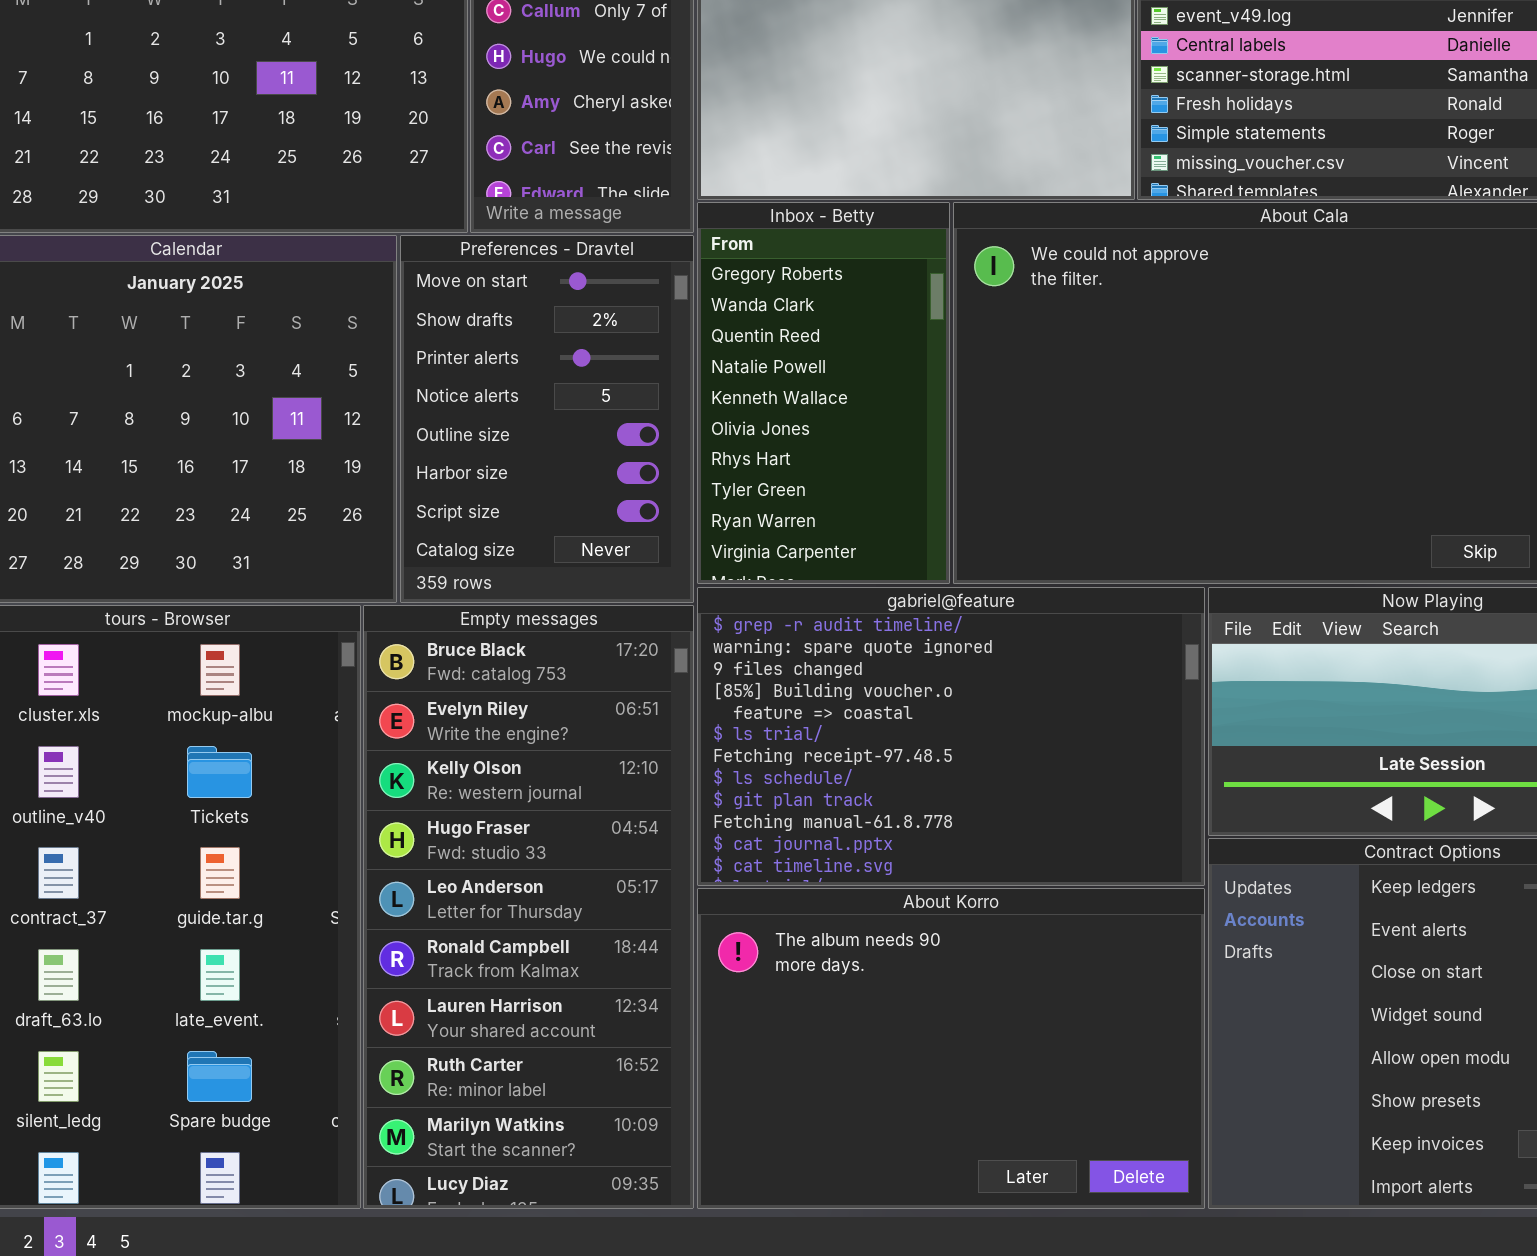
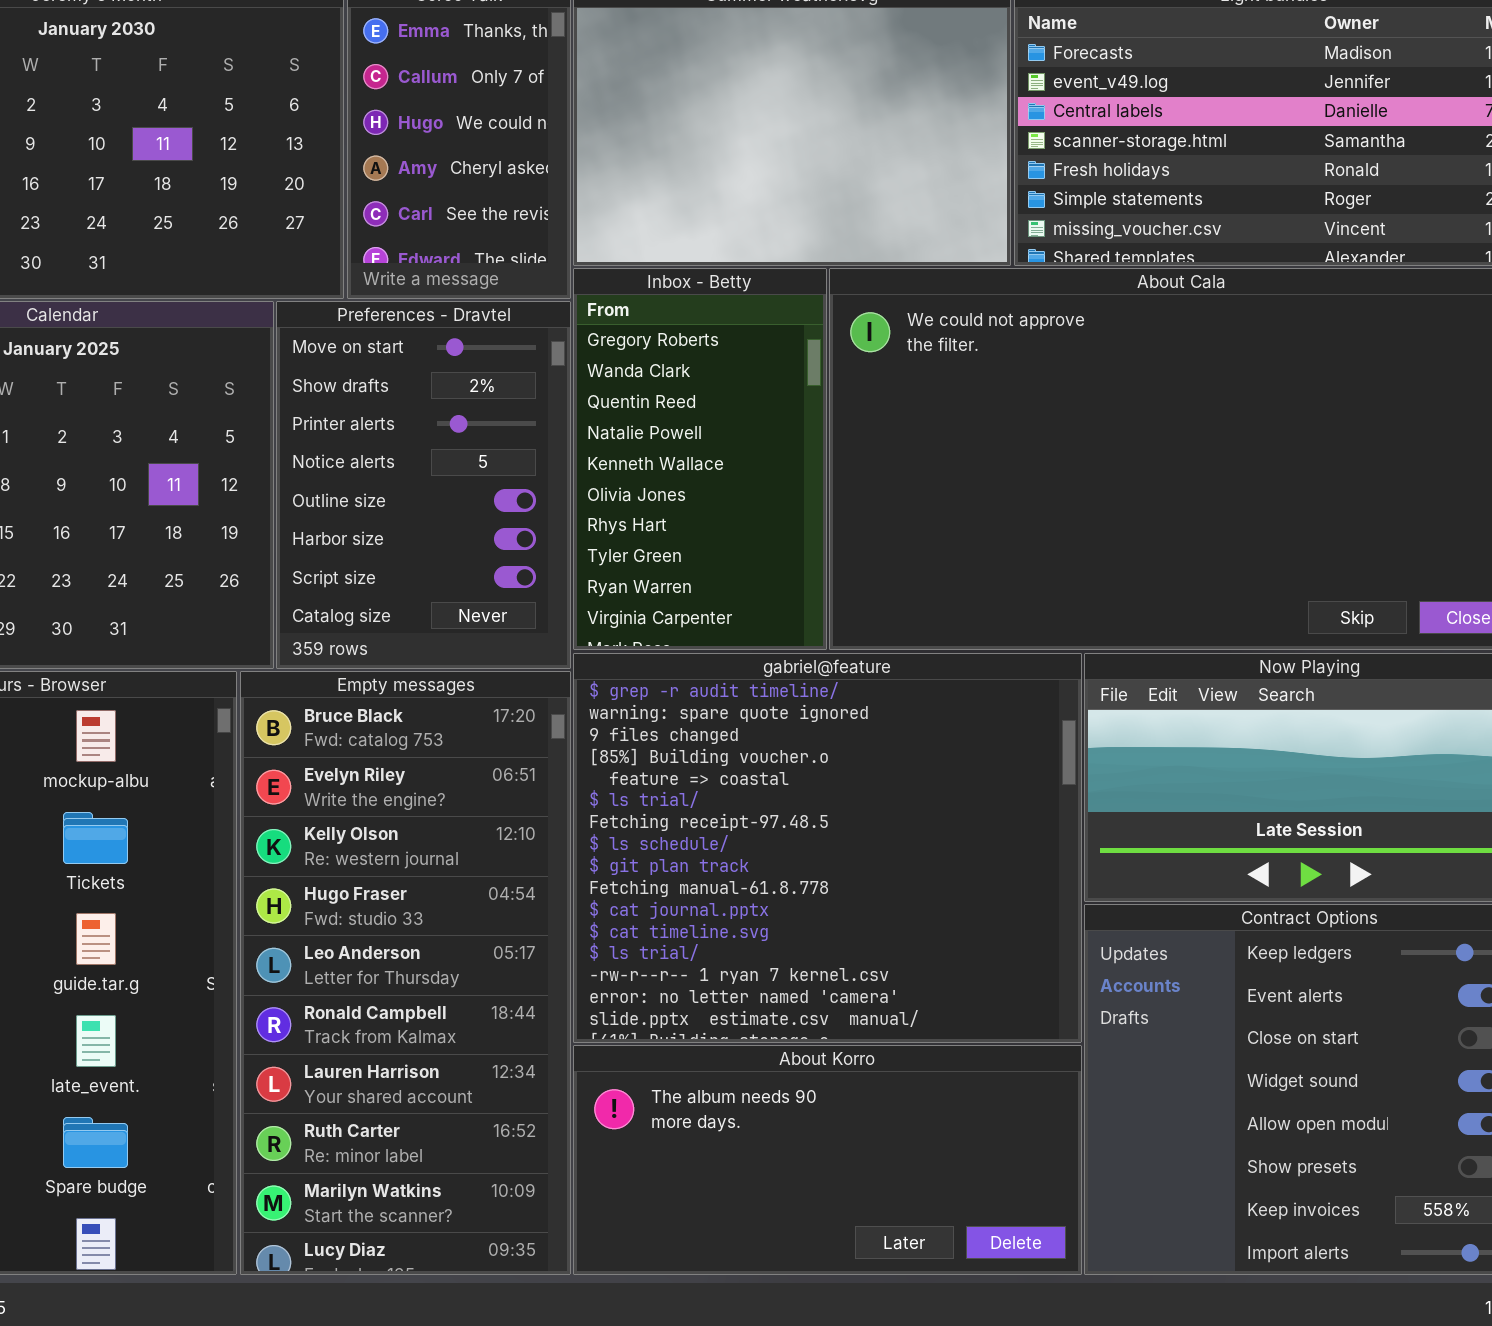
gabriel@feature: [697,587,1205,886] -> [573,653,1082,1043], resized
About Korro: [697,888,1205,1209] -> [573,1045,1082,1275], resized

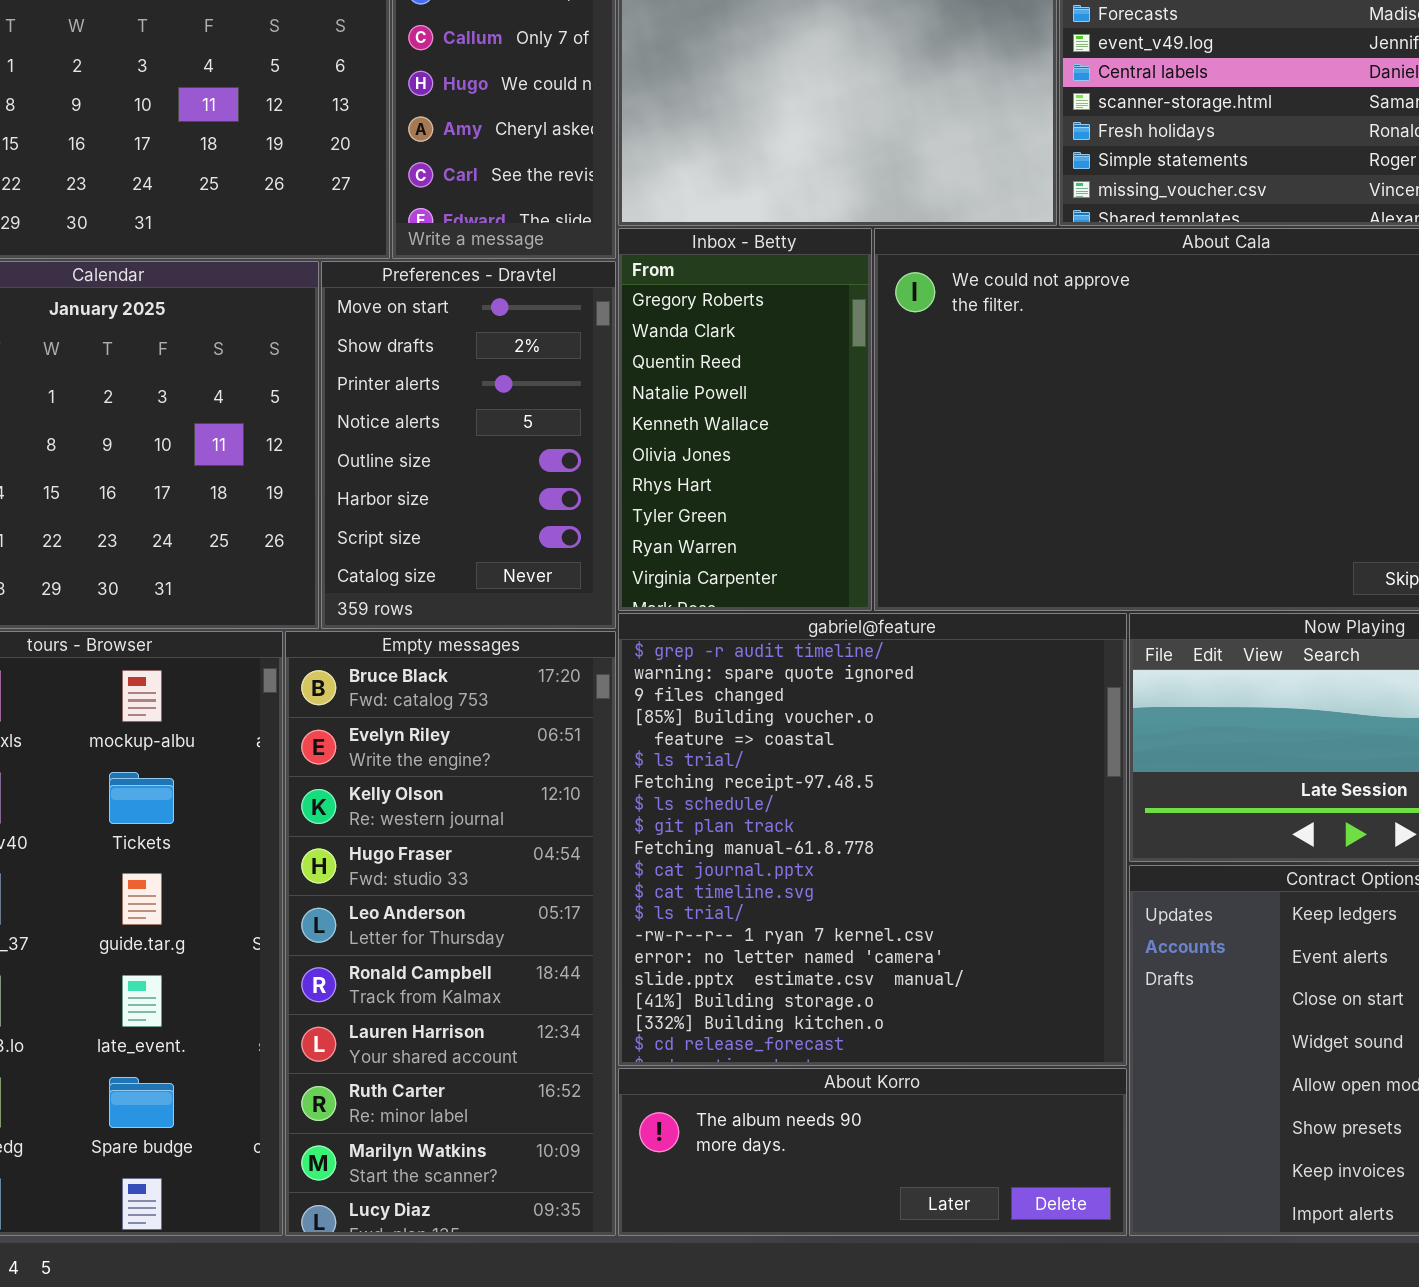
gabriel@feature: [573,653,1082,1043] -> [618,613,1127,1066], resized
About Korro: [573,1045,1082,1275] -> [618,1068,1127,1236], resized

